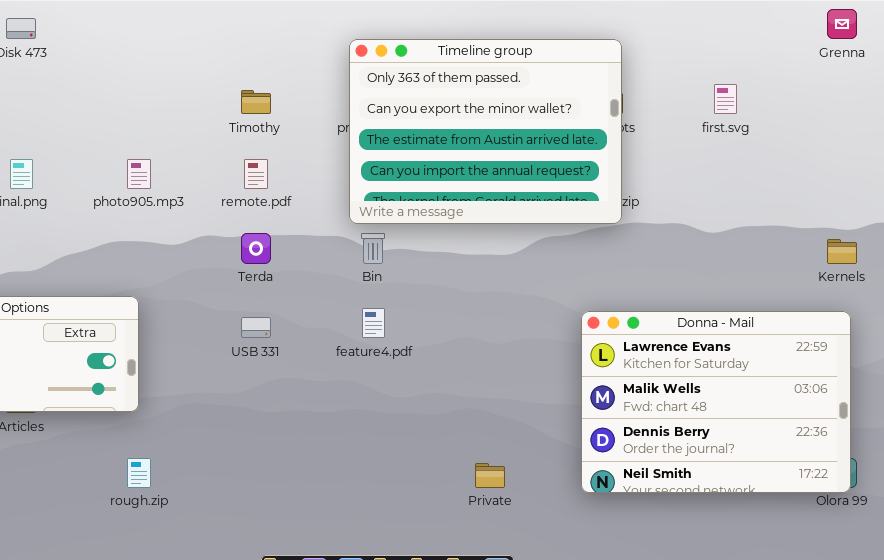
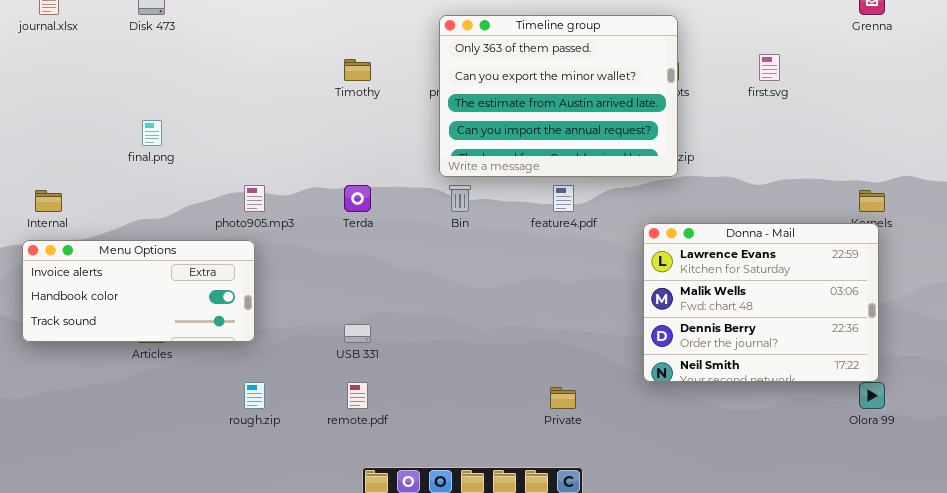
photo905.mp3: [127,159,151,189] -> [244,185,265,212], moved
remote.pdf: [244,159,268,189] -> [347,382,368,409], moved
feature4.pdf: [362,308,385,338] -> [553,185,574,212], moved
Donna - Mail: [581,311,851,493] -> [643,223,879,382], moved
USB 331: [241,317,271,338] -> [344,324,371,343], moved

